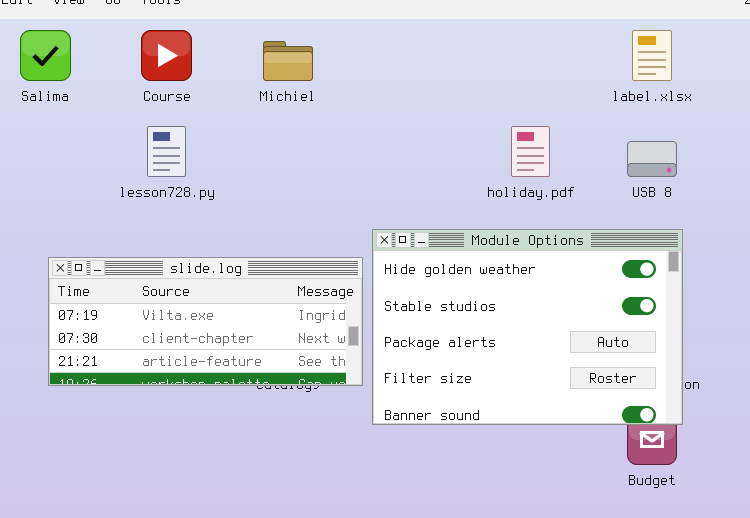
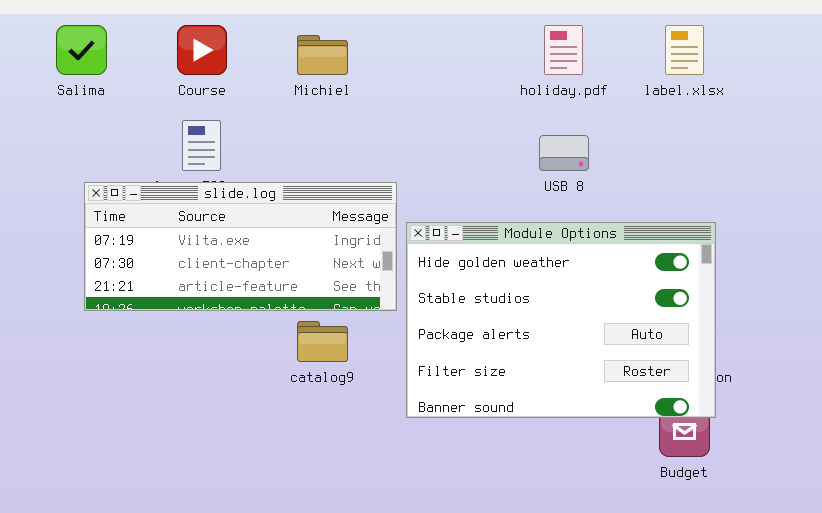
holiday.pdf: [511,126,550,177] -> [544,25,583,75], moved
USB 8: [627,141,677,177] -> [539,135,589,171], moved
slide.log: [48,257,363,386] -> [84,182,397,311], moved

